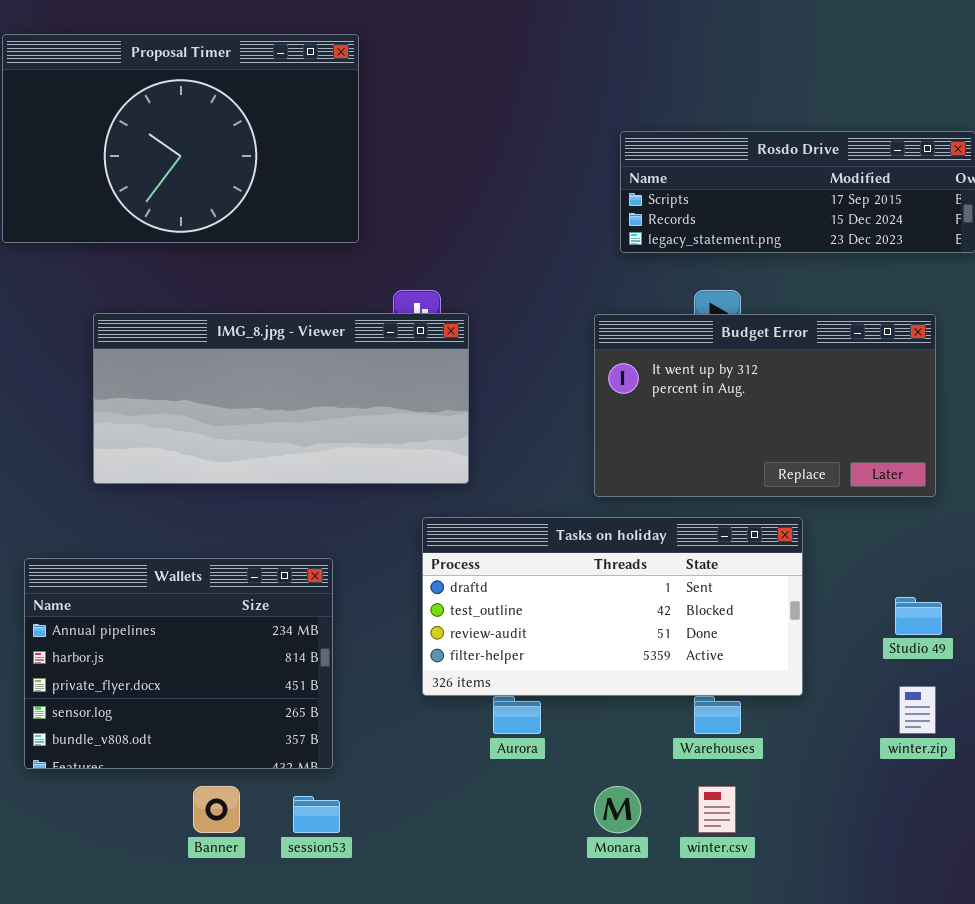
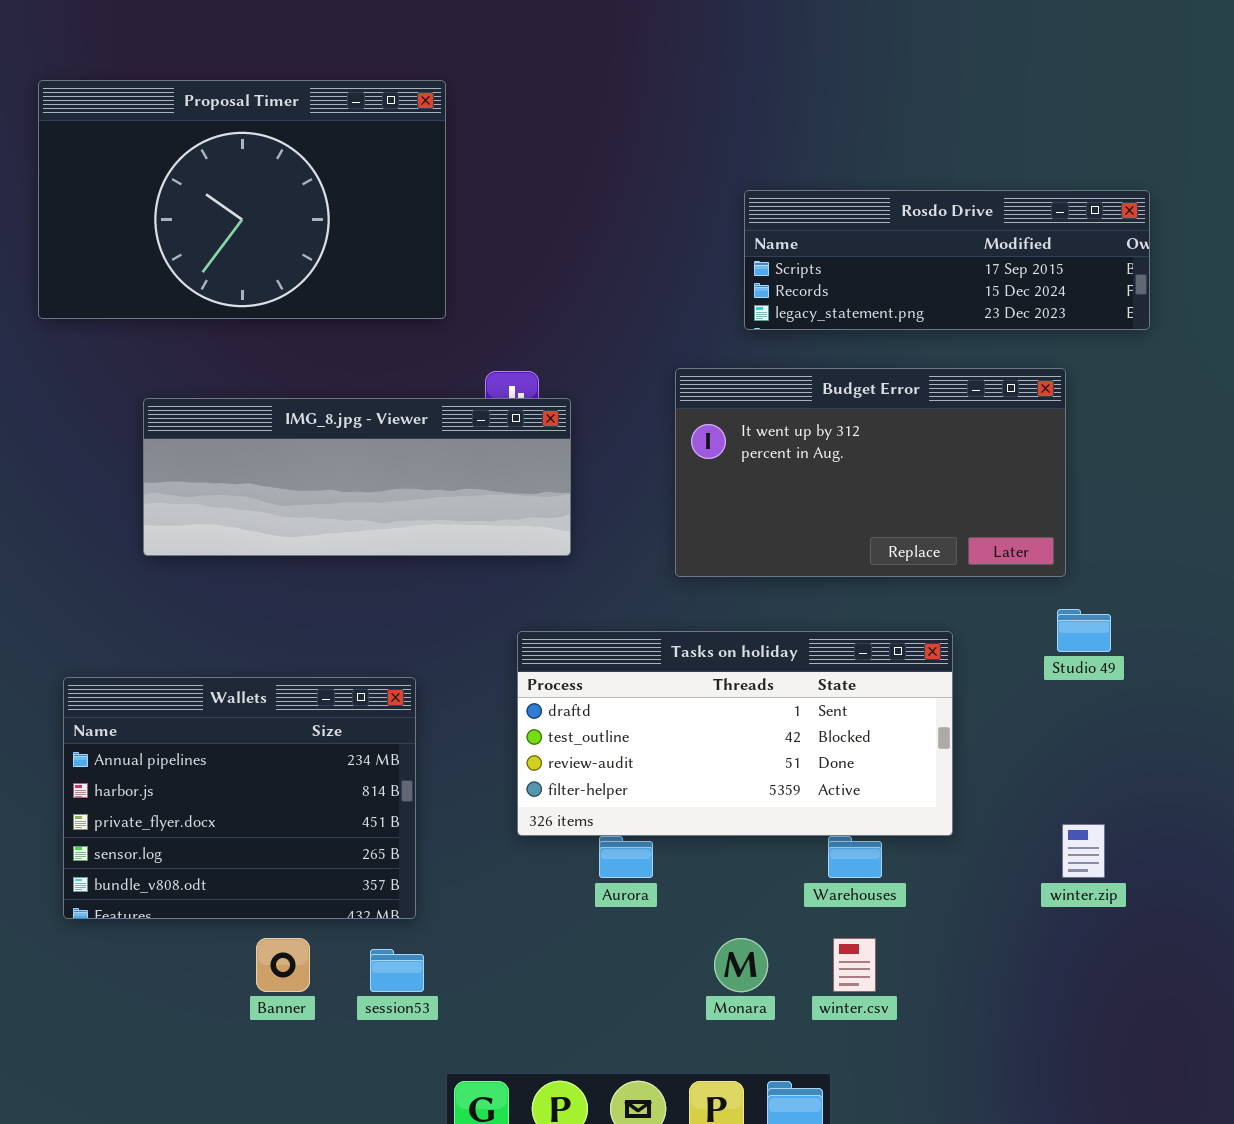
IMG_8.jpg - Viewer: [93,313,469,484] -> [143,398,571,556], resized
Budget Error: [594,314,936,497] -> [675,368,1066,577], moved
Studio 49: [895,597,942,635] -> [1057,609,1111,652], moved

